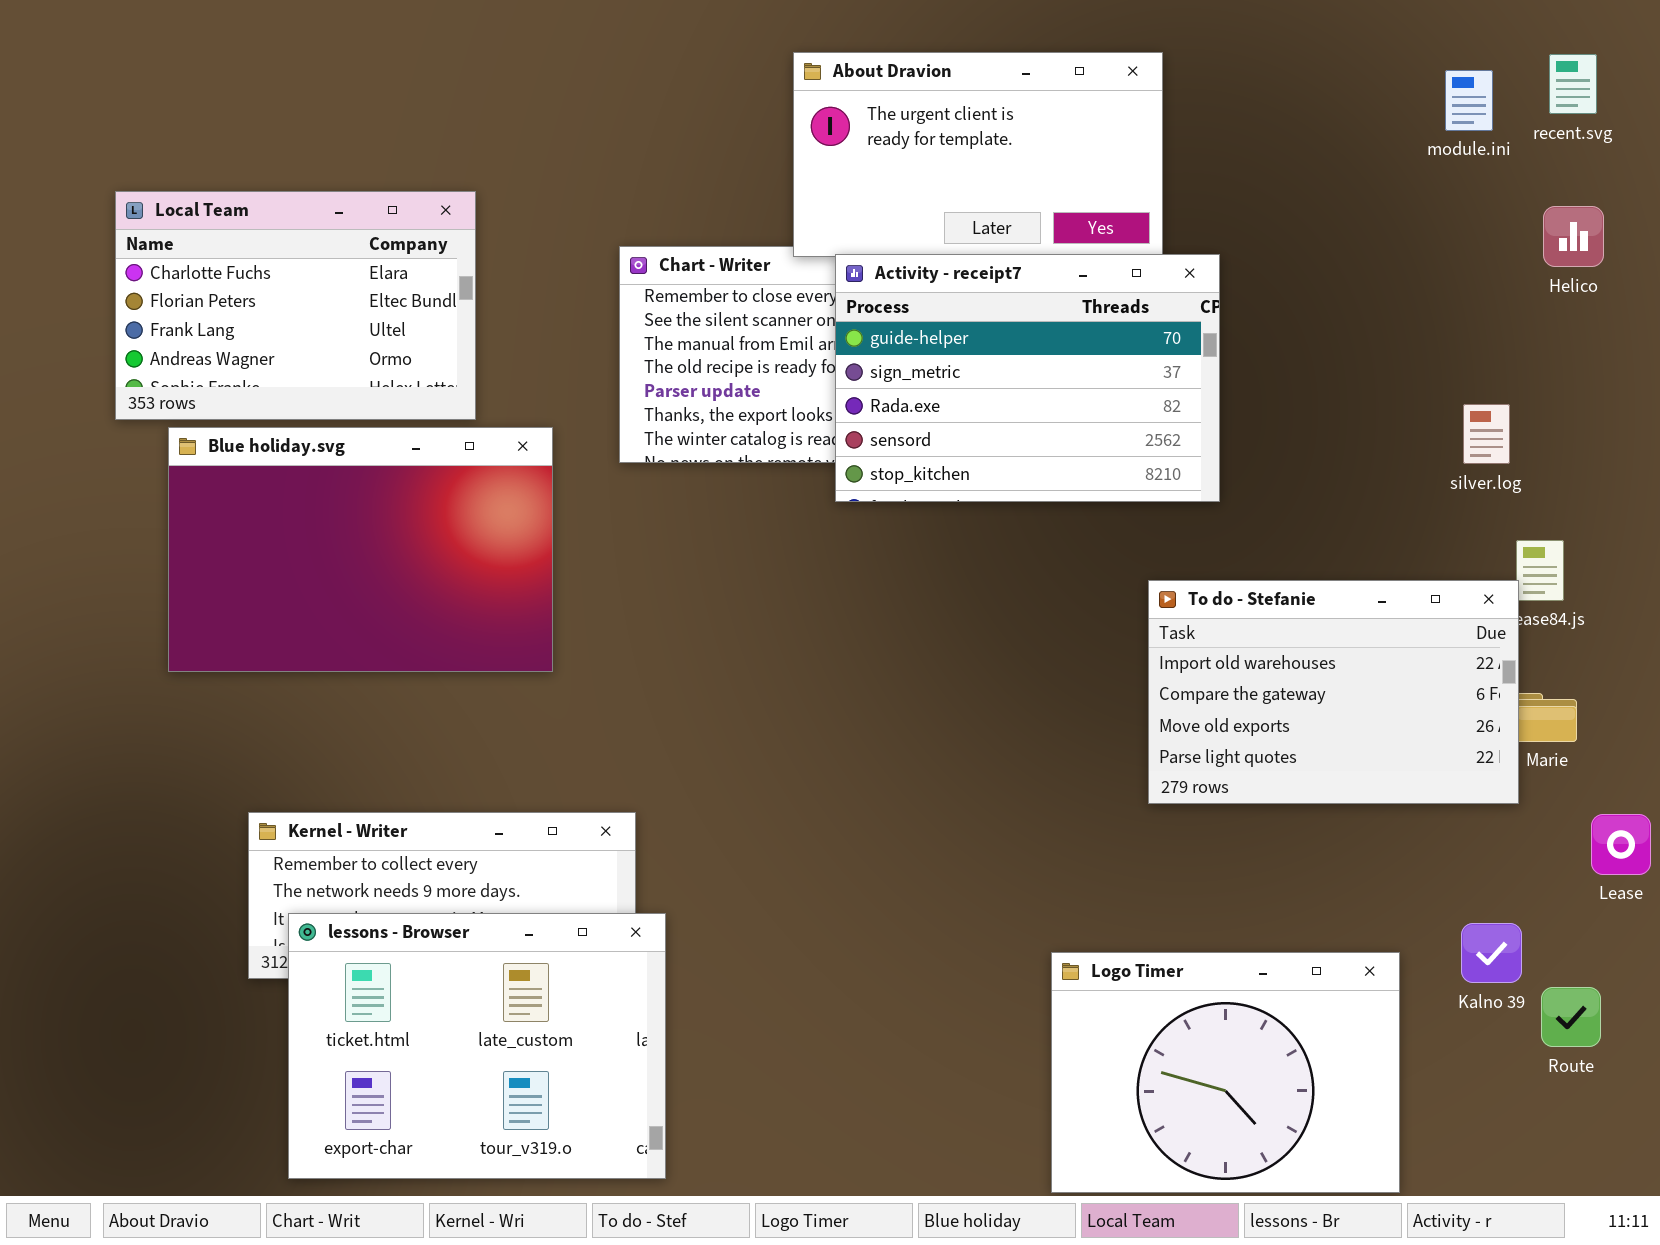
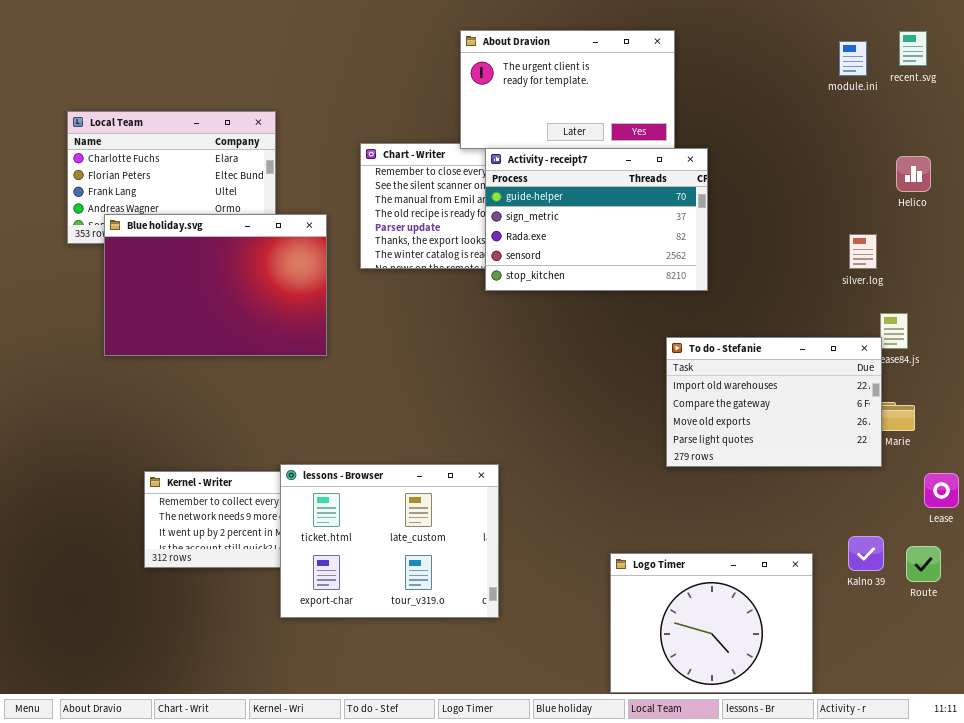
Helico: [1543,206,1604,267] -> [896,156,931,192], moved
Blue holiday.svg: [168,427,553,672] -> [104,214,327,356], moved
lessons - Browser: [288,913,666,1179] -> [280,464,499,618], moved
Route: [1541,987,1601,1047] -> [906,546,941,582], moved

